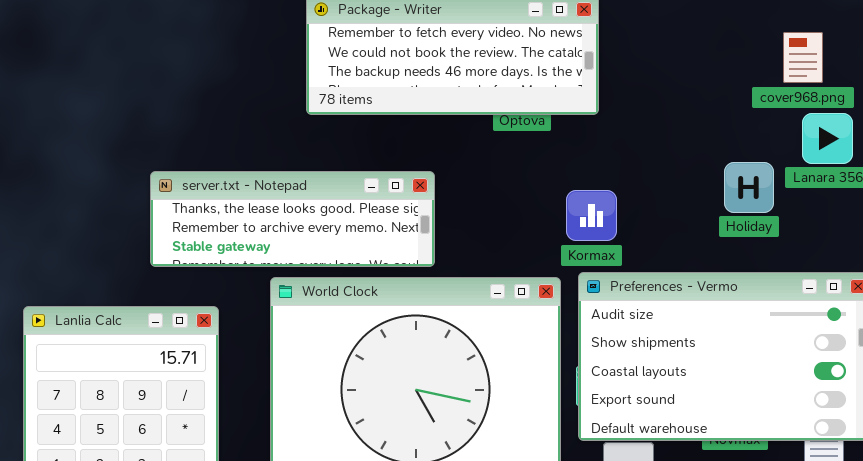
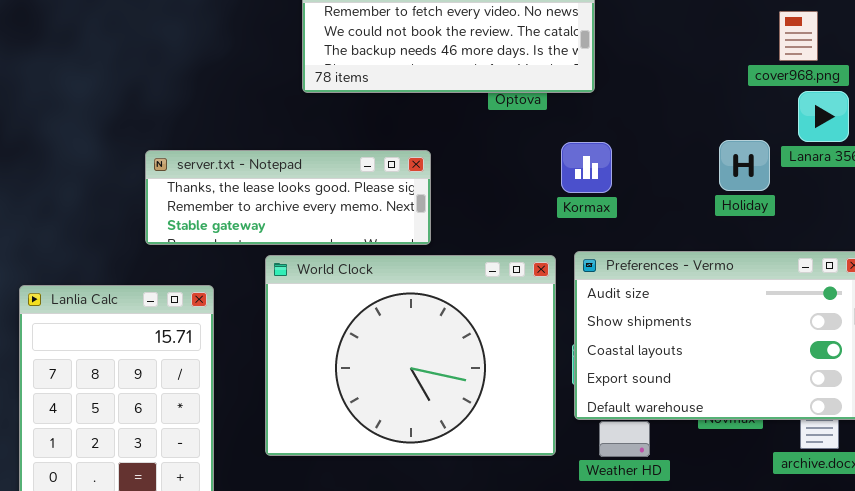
Kormax: [566,190,617,241] -> [561,142,612,193], moved

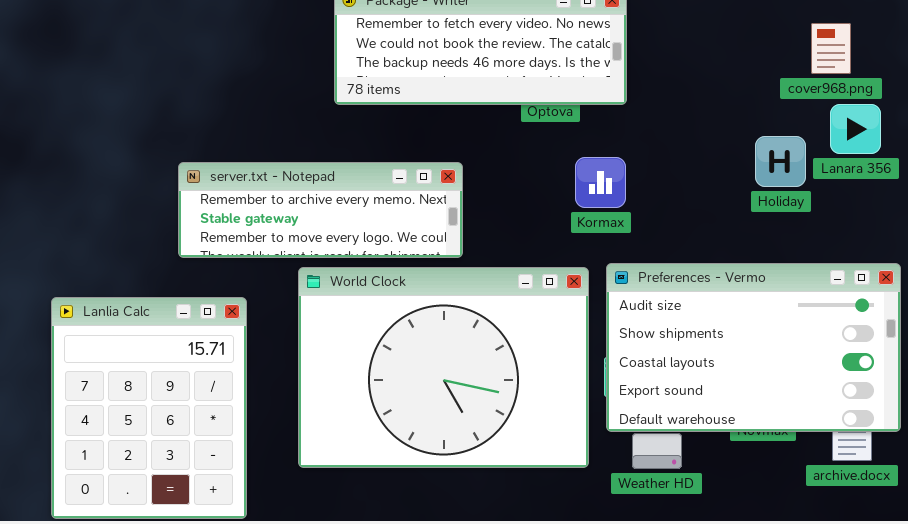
Holiday: [719,140,770,191] -> [755,136,806,187], moved
Kormax: [561,142,612,193] -> [575,157,626,208], moved
server.txt - Notepad: [145,150,431,245] -> [178,162,463,258], scrolled down 1 row

